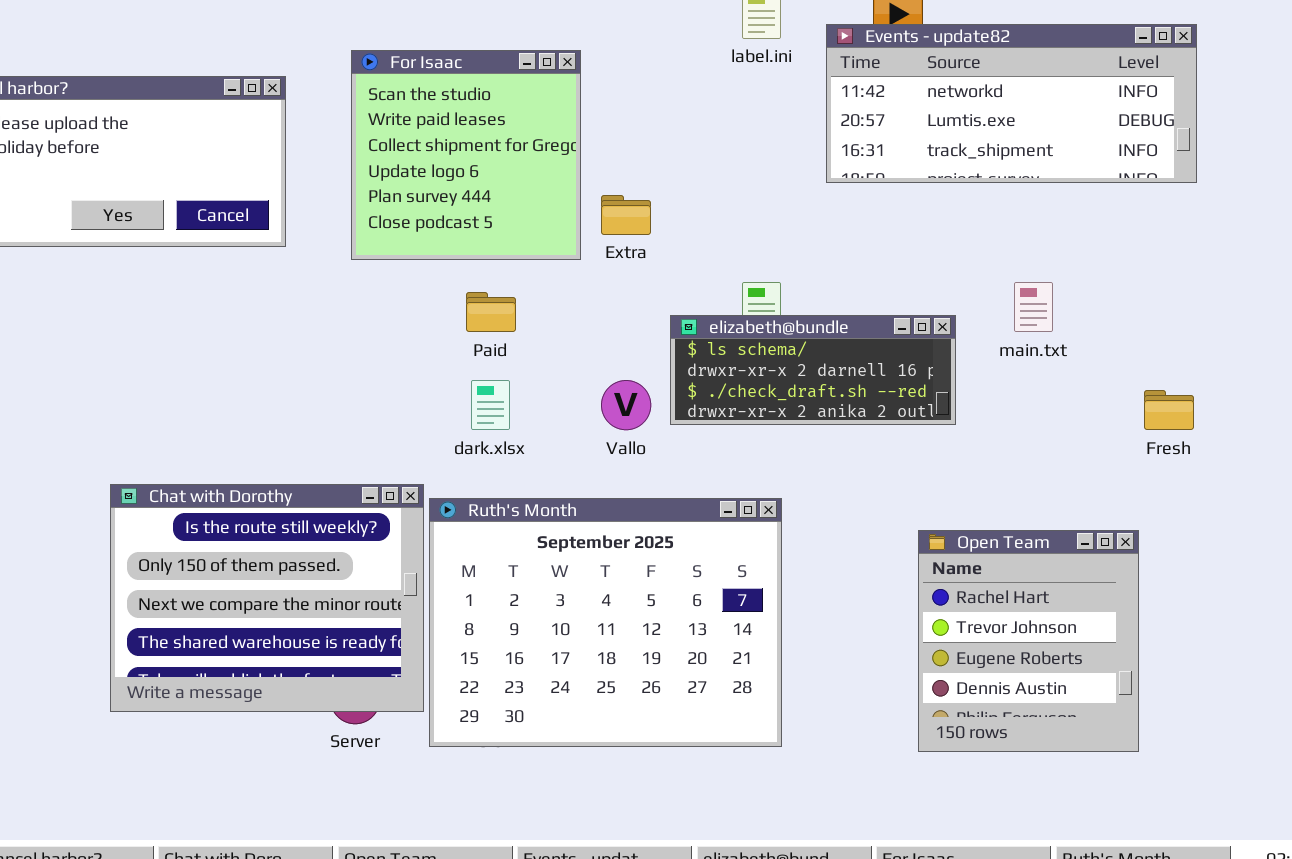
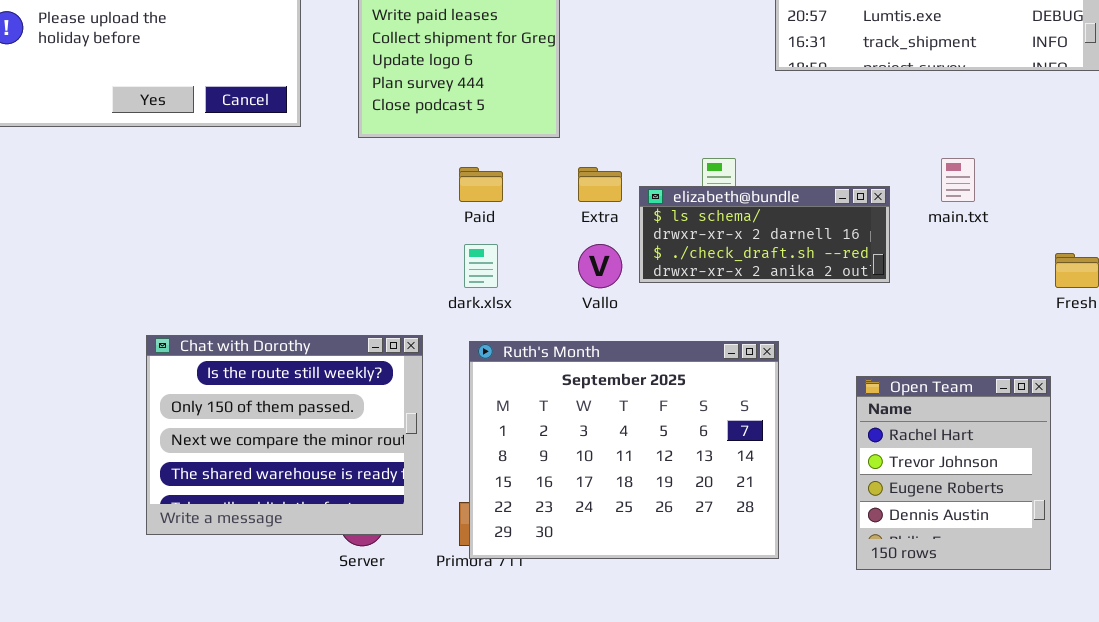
Extra: [601,195,651,235] -> [578,167,622,202], moved
Ruth's Month: [429,498,782,747] -> [469,341,779,559], moved

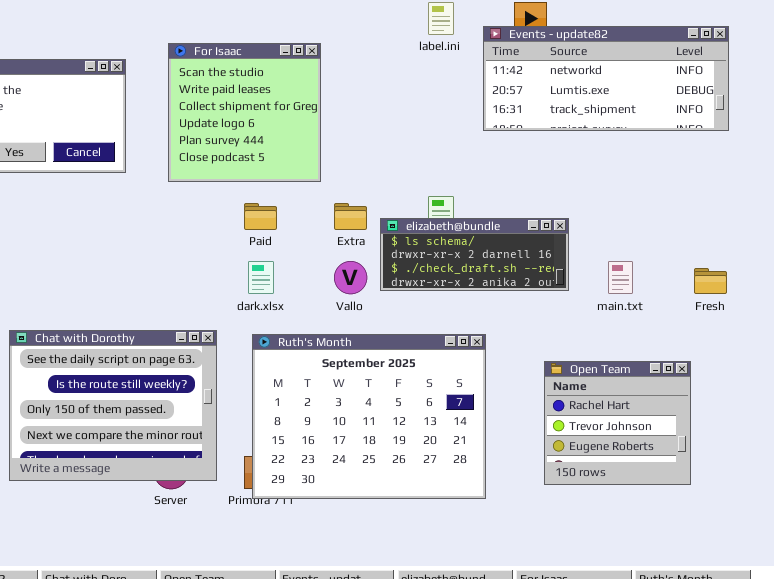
main.txt: [941,158,975,202] -> [608,261,633,294], moved
Chat with Dorothy: [146,335,423,535] -> [9,330,217,481], scrolled up 1 row
Open Team: [856,376,1051,570] -> [544,361,691,485], resized

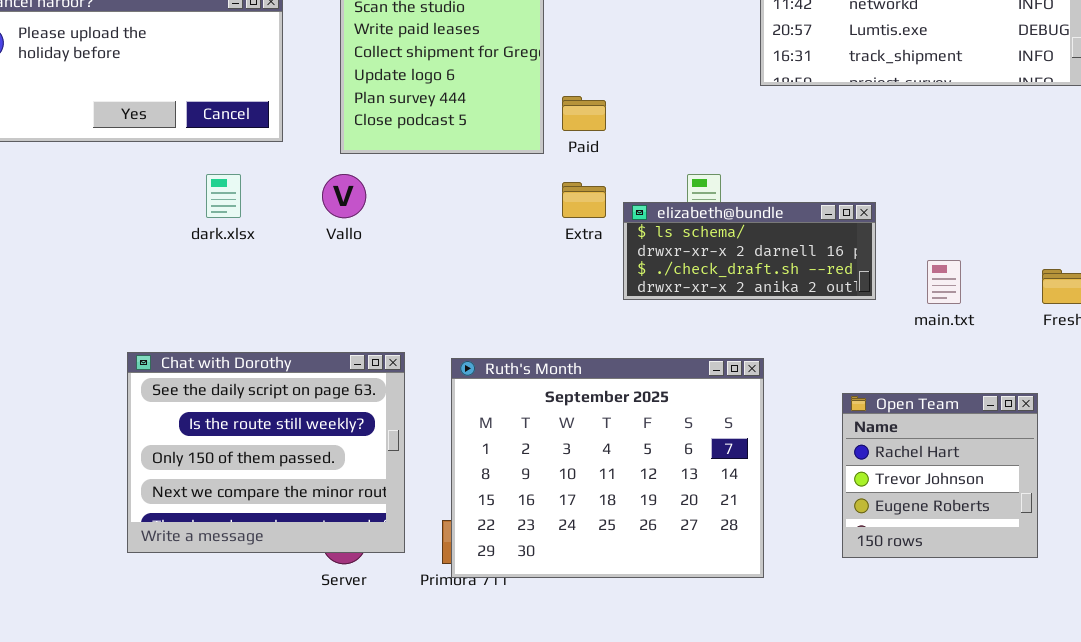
Paid: [244,203,277,230] -> [562,96,606,131], moved
dark.xlsx: [248,261,274,294] -> [206,174,241,218], moved
Vallo: [334,261,367,294] -> [322,174,366,218], moved

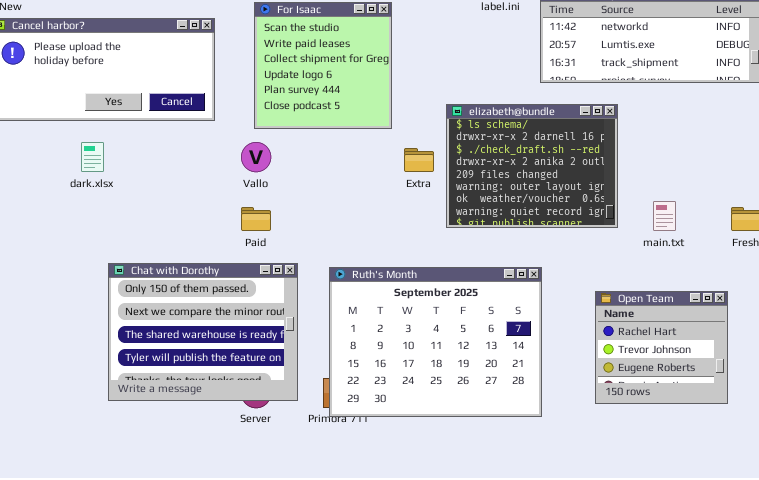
Paid: [562,96,606,131] -> [241,207,271,231], moved
dark.xlsx: [206,174,241,218] -> [81,142,104,172], moved
elizabeth@bundle: [623,202,876,300] -> [446,104,618,228], resized
Chat with Dorothy: [127,352,405,553] -> [108,263,298,401], scrolled down 2 rows

